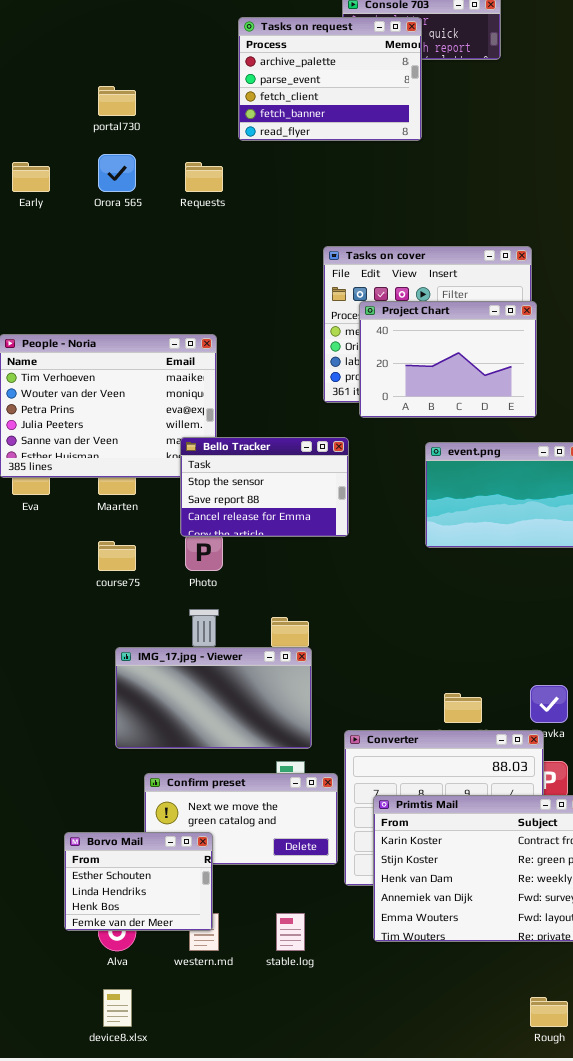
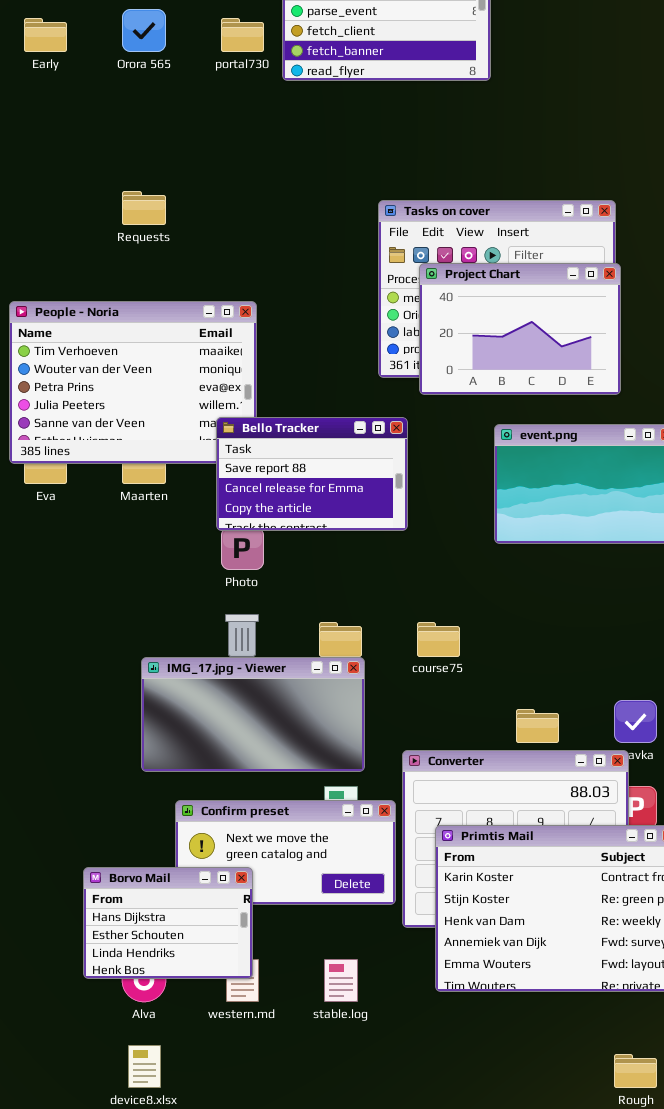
portal730: [98,86,136,116] -> [221,18,264,52], moved
Orora 565: [98,154,136,192] -> [122,9,166,52], moved
Early: [12,162,50,192] -> [24,18,67,52], moved
Requests: [185,162,223,192] -> [122,191,166,225], moved
Bello Tracker: [180,437,349,537] -> [216,417,408,531], scrolled down 1 row
course75: [98,541,136,571] -> [417,622,460,657], moved
Borvo Mail: [64,832,213,931] -> [83,867,253,979], scrolled up 1 row

